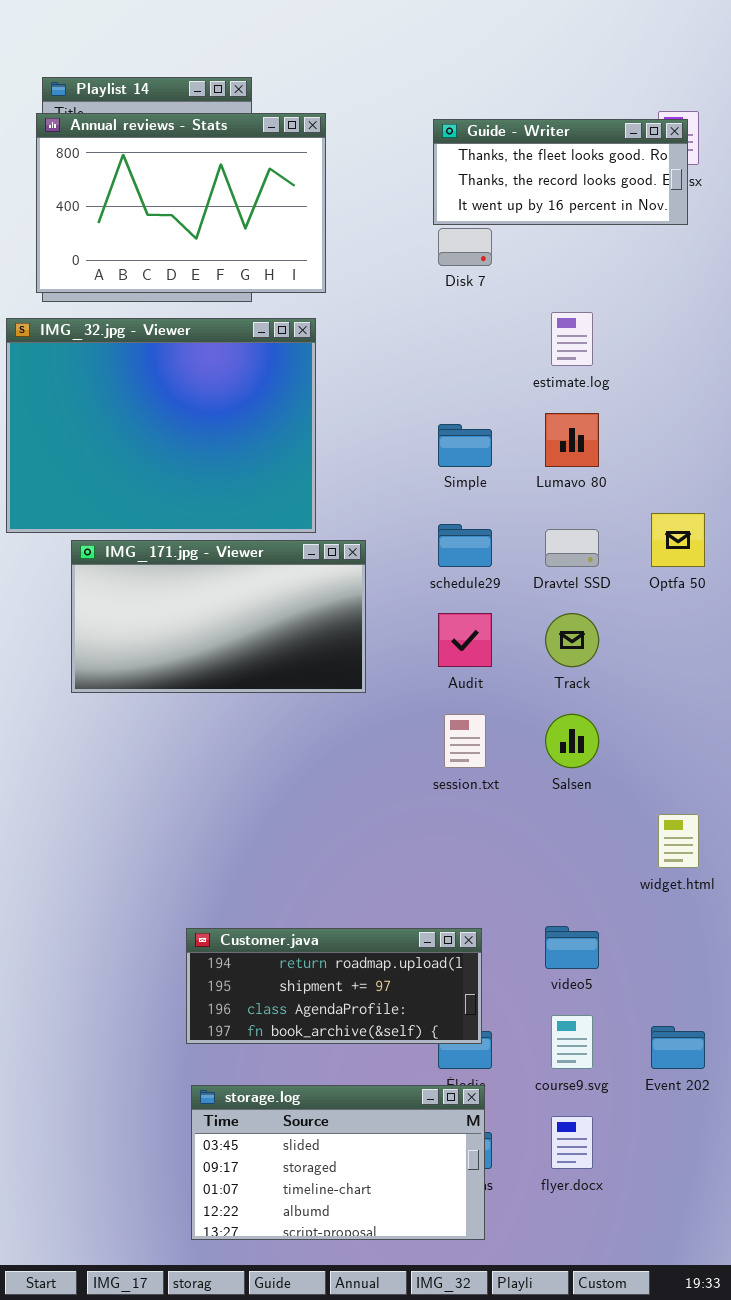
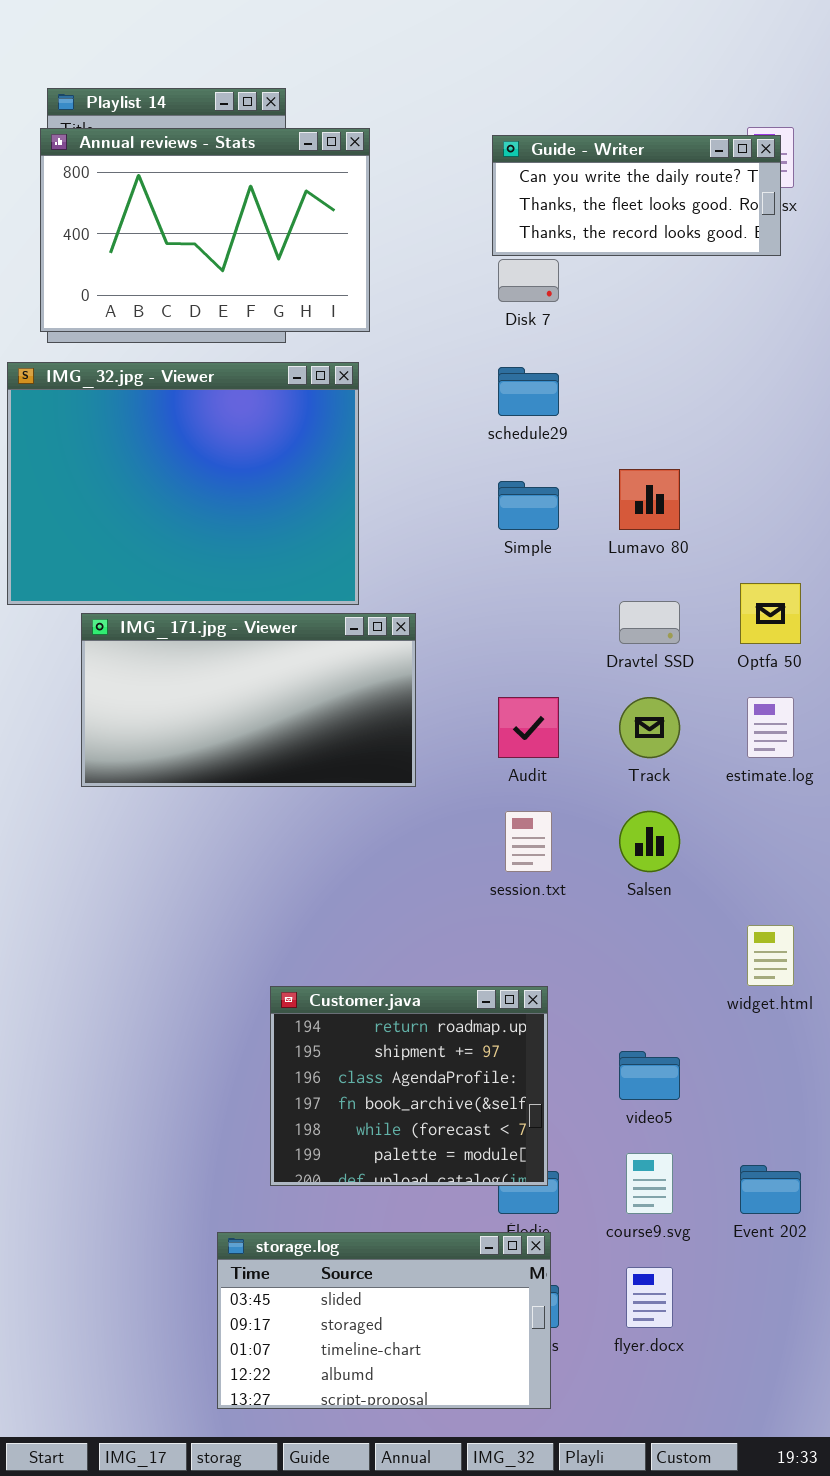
Guide - Writer: [433,119,688,225] -> [492,135,781,256], scrolled up 1 row
estimate.log: [551,312,593,366] -> [747,697,794,758], moved
schedule29: [438,524,492,567] -> [498,367,559,416], moved
Customer.java: [186,928,482,1044] -> [270,986,548,1186], resized

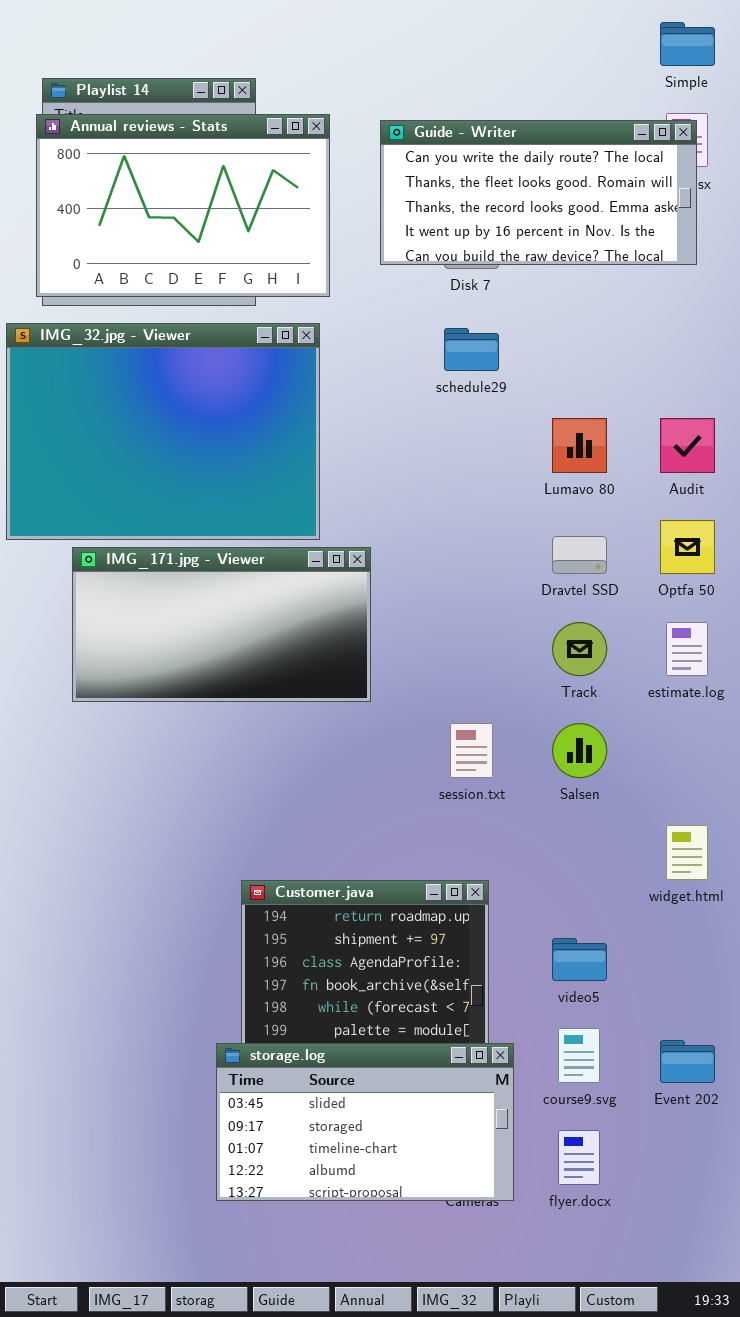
Guide - Writer: [492,135,781,256] -> [380,120,697,265], resized
Simple: [498,481,559,530] -> [660,22,715,66], moved
Audit: [498,697,559,758] -> [660,418,715,473], moved
storage.log: [217,1232,551,1409] -> [216,1043,514,1201], moved

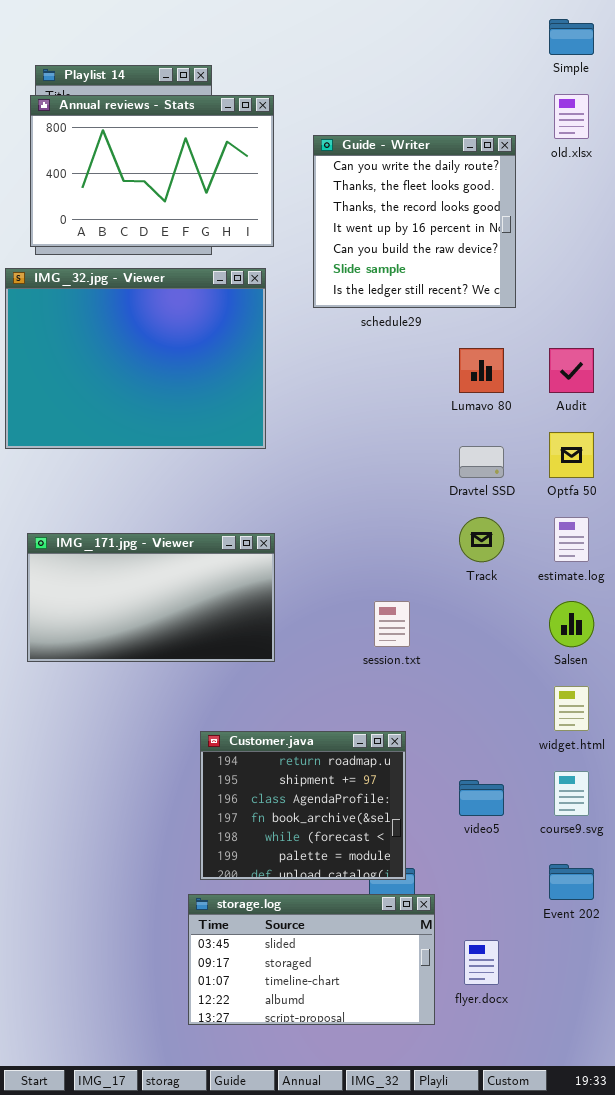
Guide - Writer: [380,120,697,265] -> [313,135,516,308], moved, resized
IMG_171.jpg - Viewer: [72,547,371,702] -> [27,533,275,662], moved
Salsen: [552,723,607,778] -> [549,601,594,647], moved
course9.svg: [558,1028,600,1083] -> [554,771,589,816], moved
storage.log: [216,1043,514,1201] -> [188,894,435,1025], moved

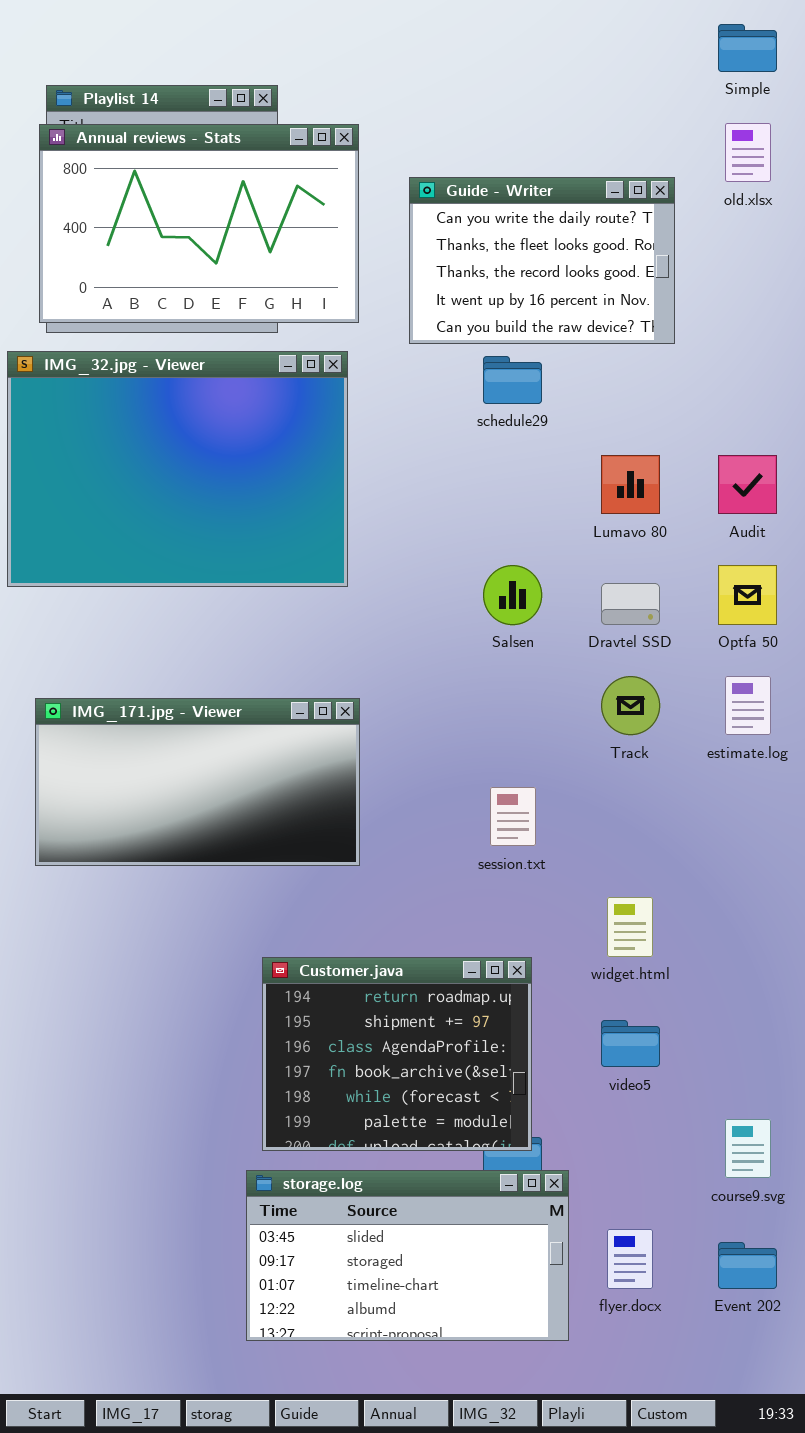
Guide - Writer: [313,135,516,308] -> [409,177,675,344], resized
Salsen: [549,601,594,647] -> [483,565,542,625], moved
widget.html: [554,686,589,731] -> [607,897,653,957], moved
course9.svg: [554,771,589,816] -> [725,1119,771,1178], moved
Event 202: [549,864,594,900] -> [718,1242,777,1289], moved

